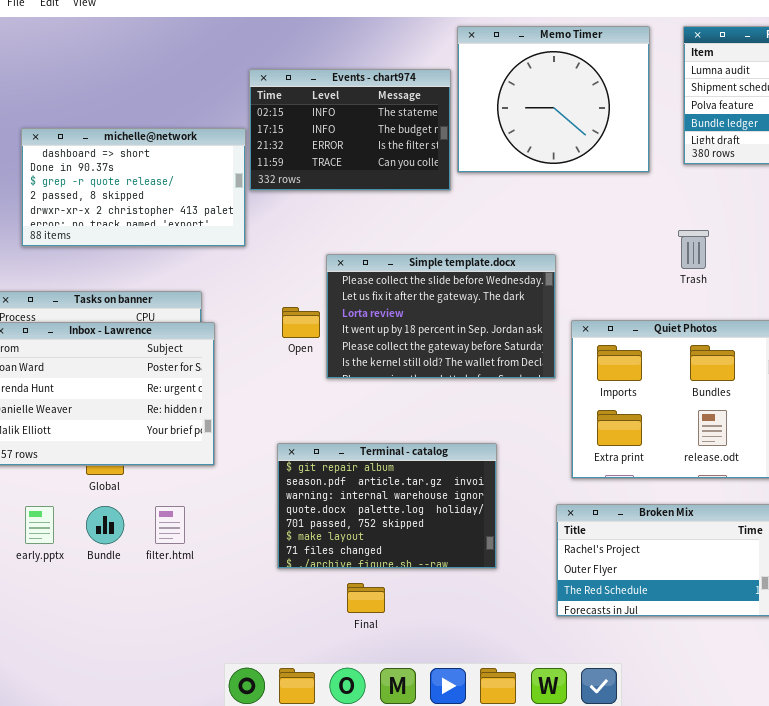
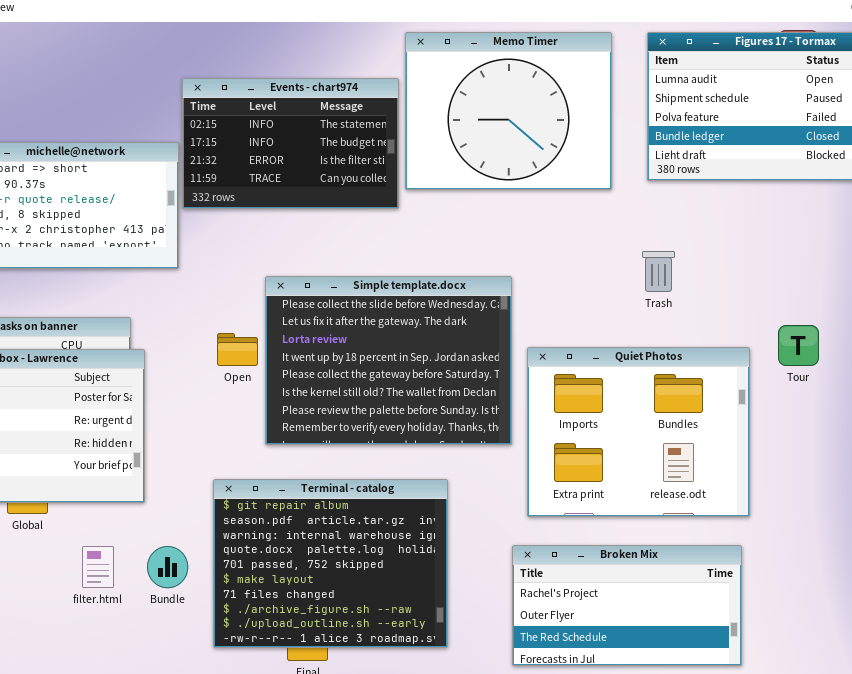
Simple template.docx: [326,254,556,379] -> [265,276,512,445], resized
Terminal - catalog: [277,443,497,569] -> [213,479,448,648], resized
Bundle: [86,506,124,544] -> [147,546,188,588], moved

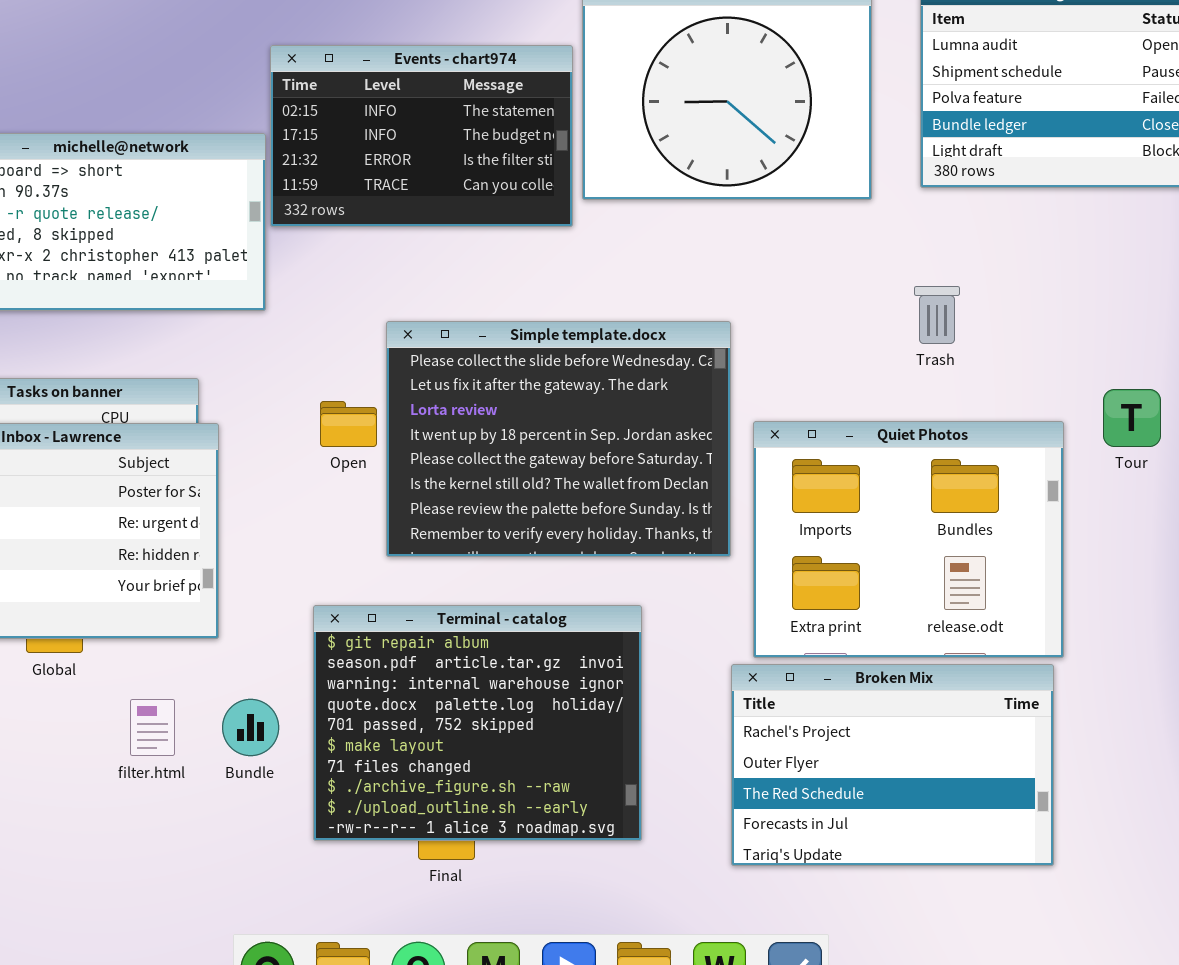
Broken Mix: [512,545,742,666] -> [731,664,1054,866], resized

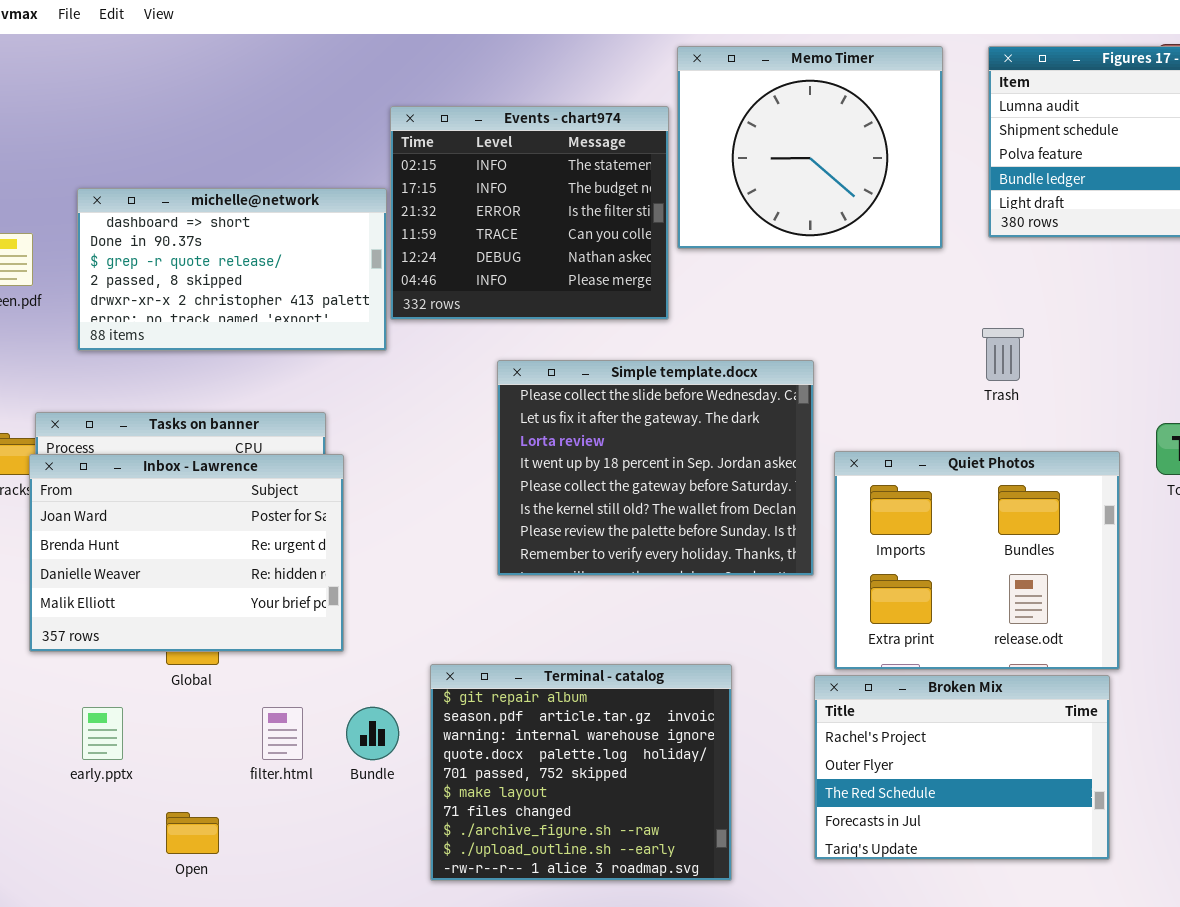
Events - chart974: [270,45,573,227] -> [390,106,669,320], resized
Open: [320,401,377,447] -> [166,812,219,854], moved
Terminal - catalog: [313,605,642,841] -> [430,664,732,881], moved

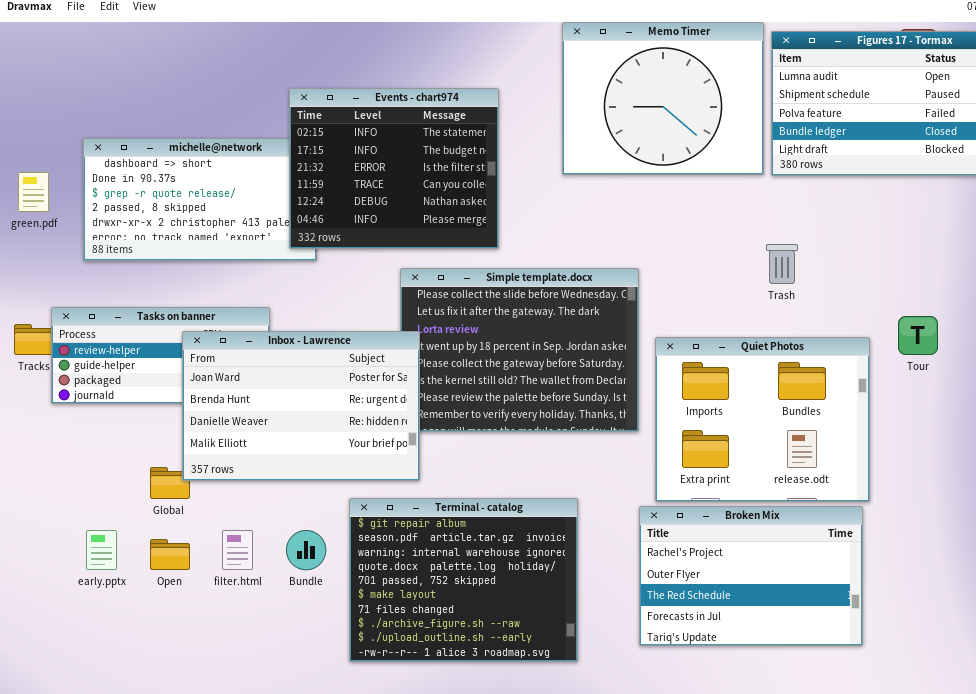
Memo Timer: [677,46,943,249] -> [562,22,764,175], moved
Events - chart974: [390,106,669,320] -> [289,88,499,249], moved
Inbox - Lawrence: [29,454,344,652] -> [182,331,420,481], moved
Open: [166,812,219,854] -> [150,539,190,570], moved

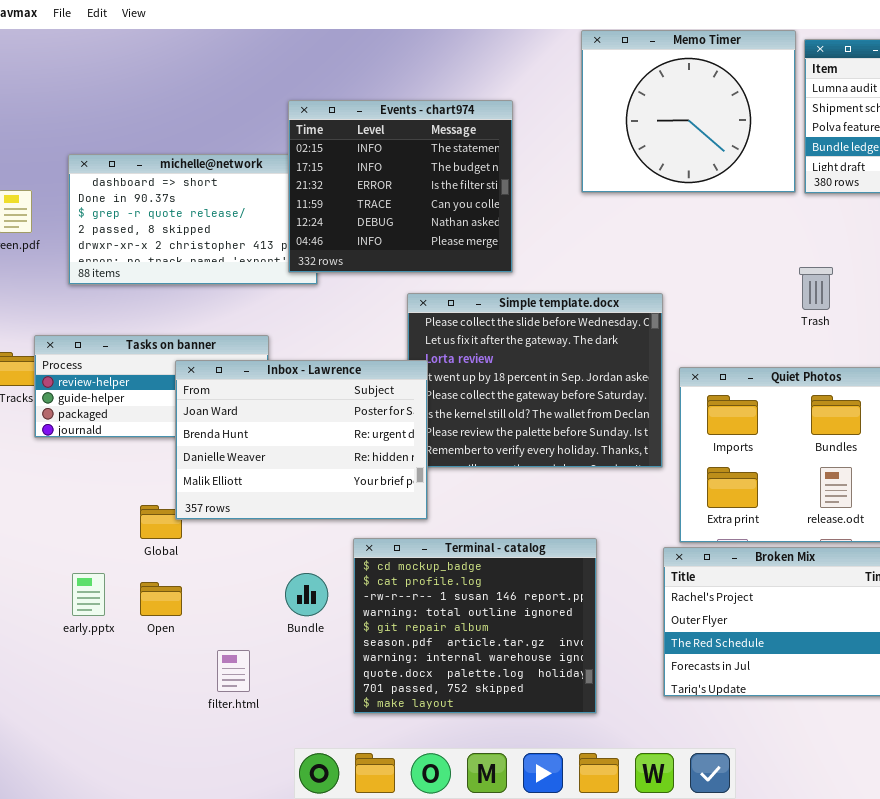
Terminal - catalog: [349,498,578,662] -> [353,538,597,714], scrolled up 4 rows
filter.html: [222,530,253,570] -> [217,650,250,692], moved

